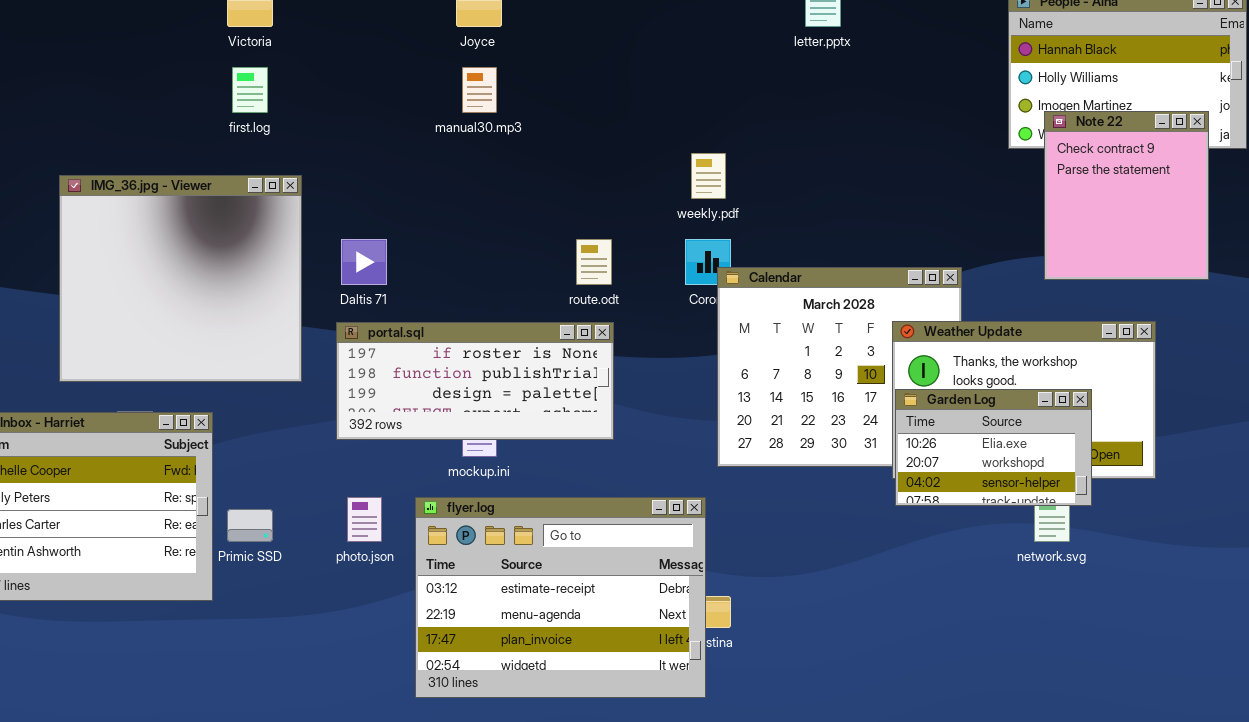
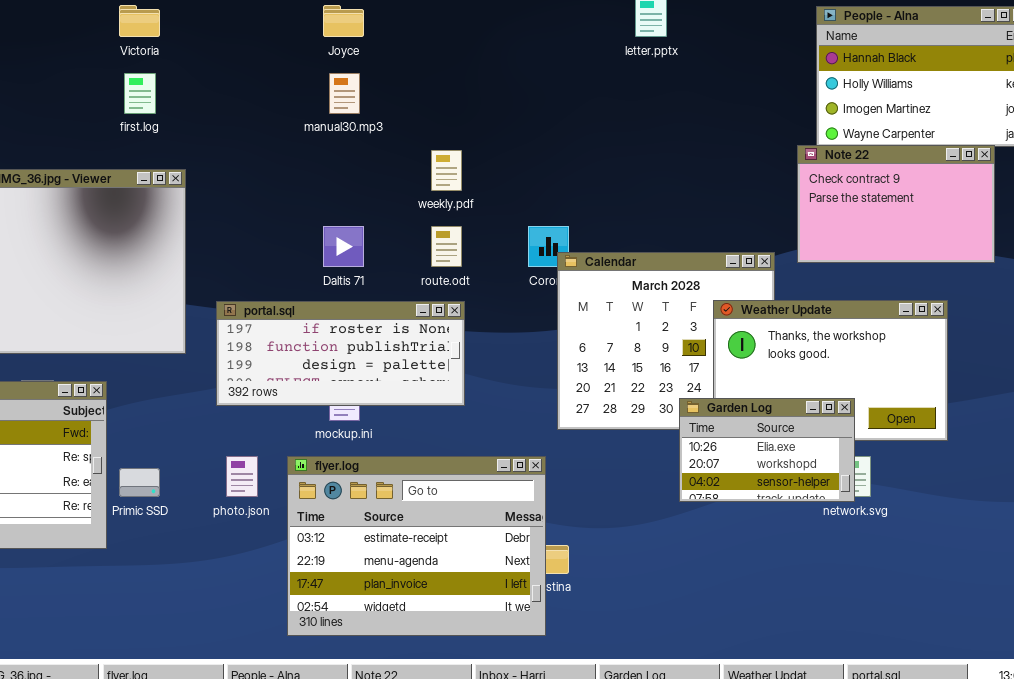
Note 22: [1044,111,1209,280] -> [797,145,995,263], resized
weekly.pdf: [691,153,726,199] -> [431,150,462,191], moved
Daltis 71: [341,239,387,285] -> [323,226,364,267], moved
Garden Log: [895,389,1092,506] -> [679,398,855,502], moved

